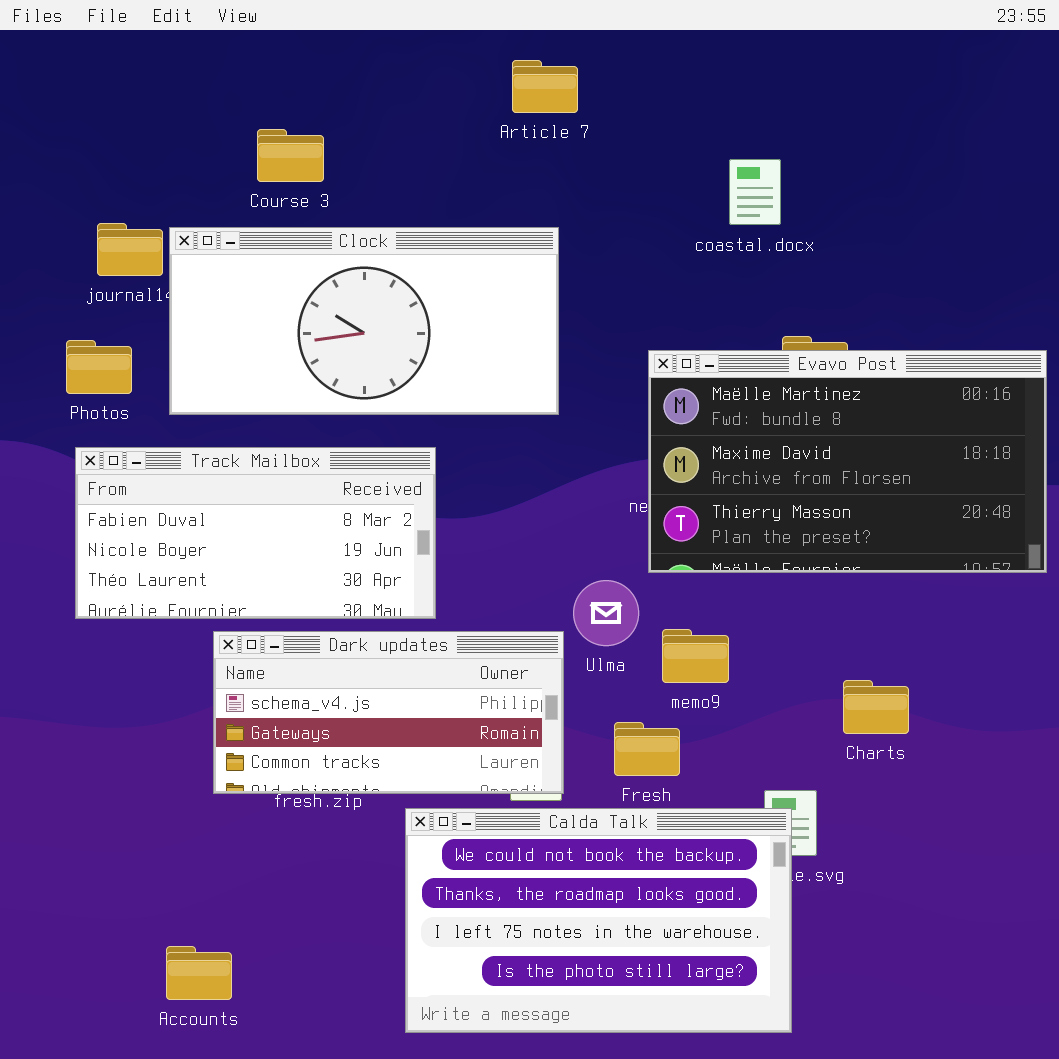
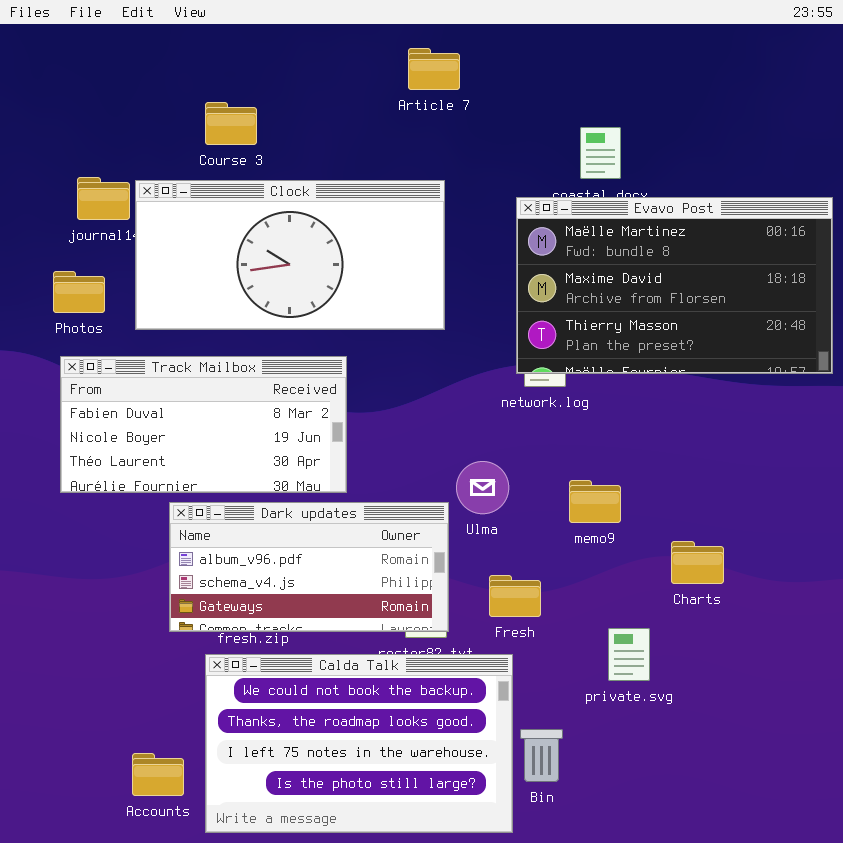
Evavo Post: [648,350,1047,573] -> [516,197,833,374], moved
memo9: [662,629,729,683] -> [569,480,621,523], moved
Dark updates: [213,631,564,794] -> [169,502,449,632], scrolled up 1 row
Calda Talk: [405,808,792,1033] -> [205,654,513,833], moved

